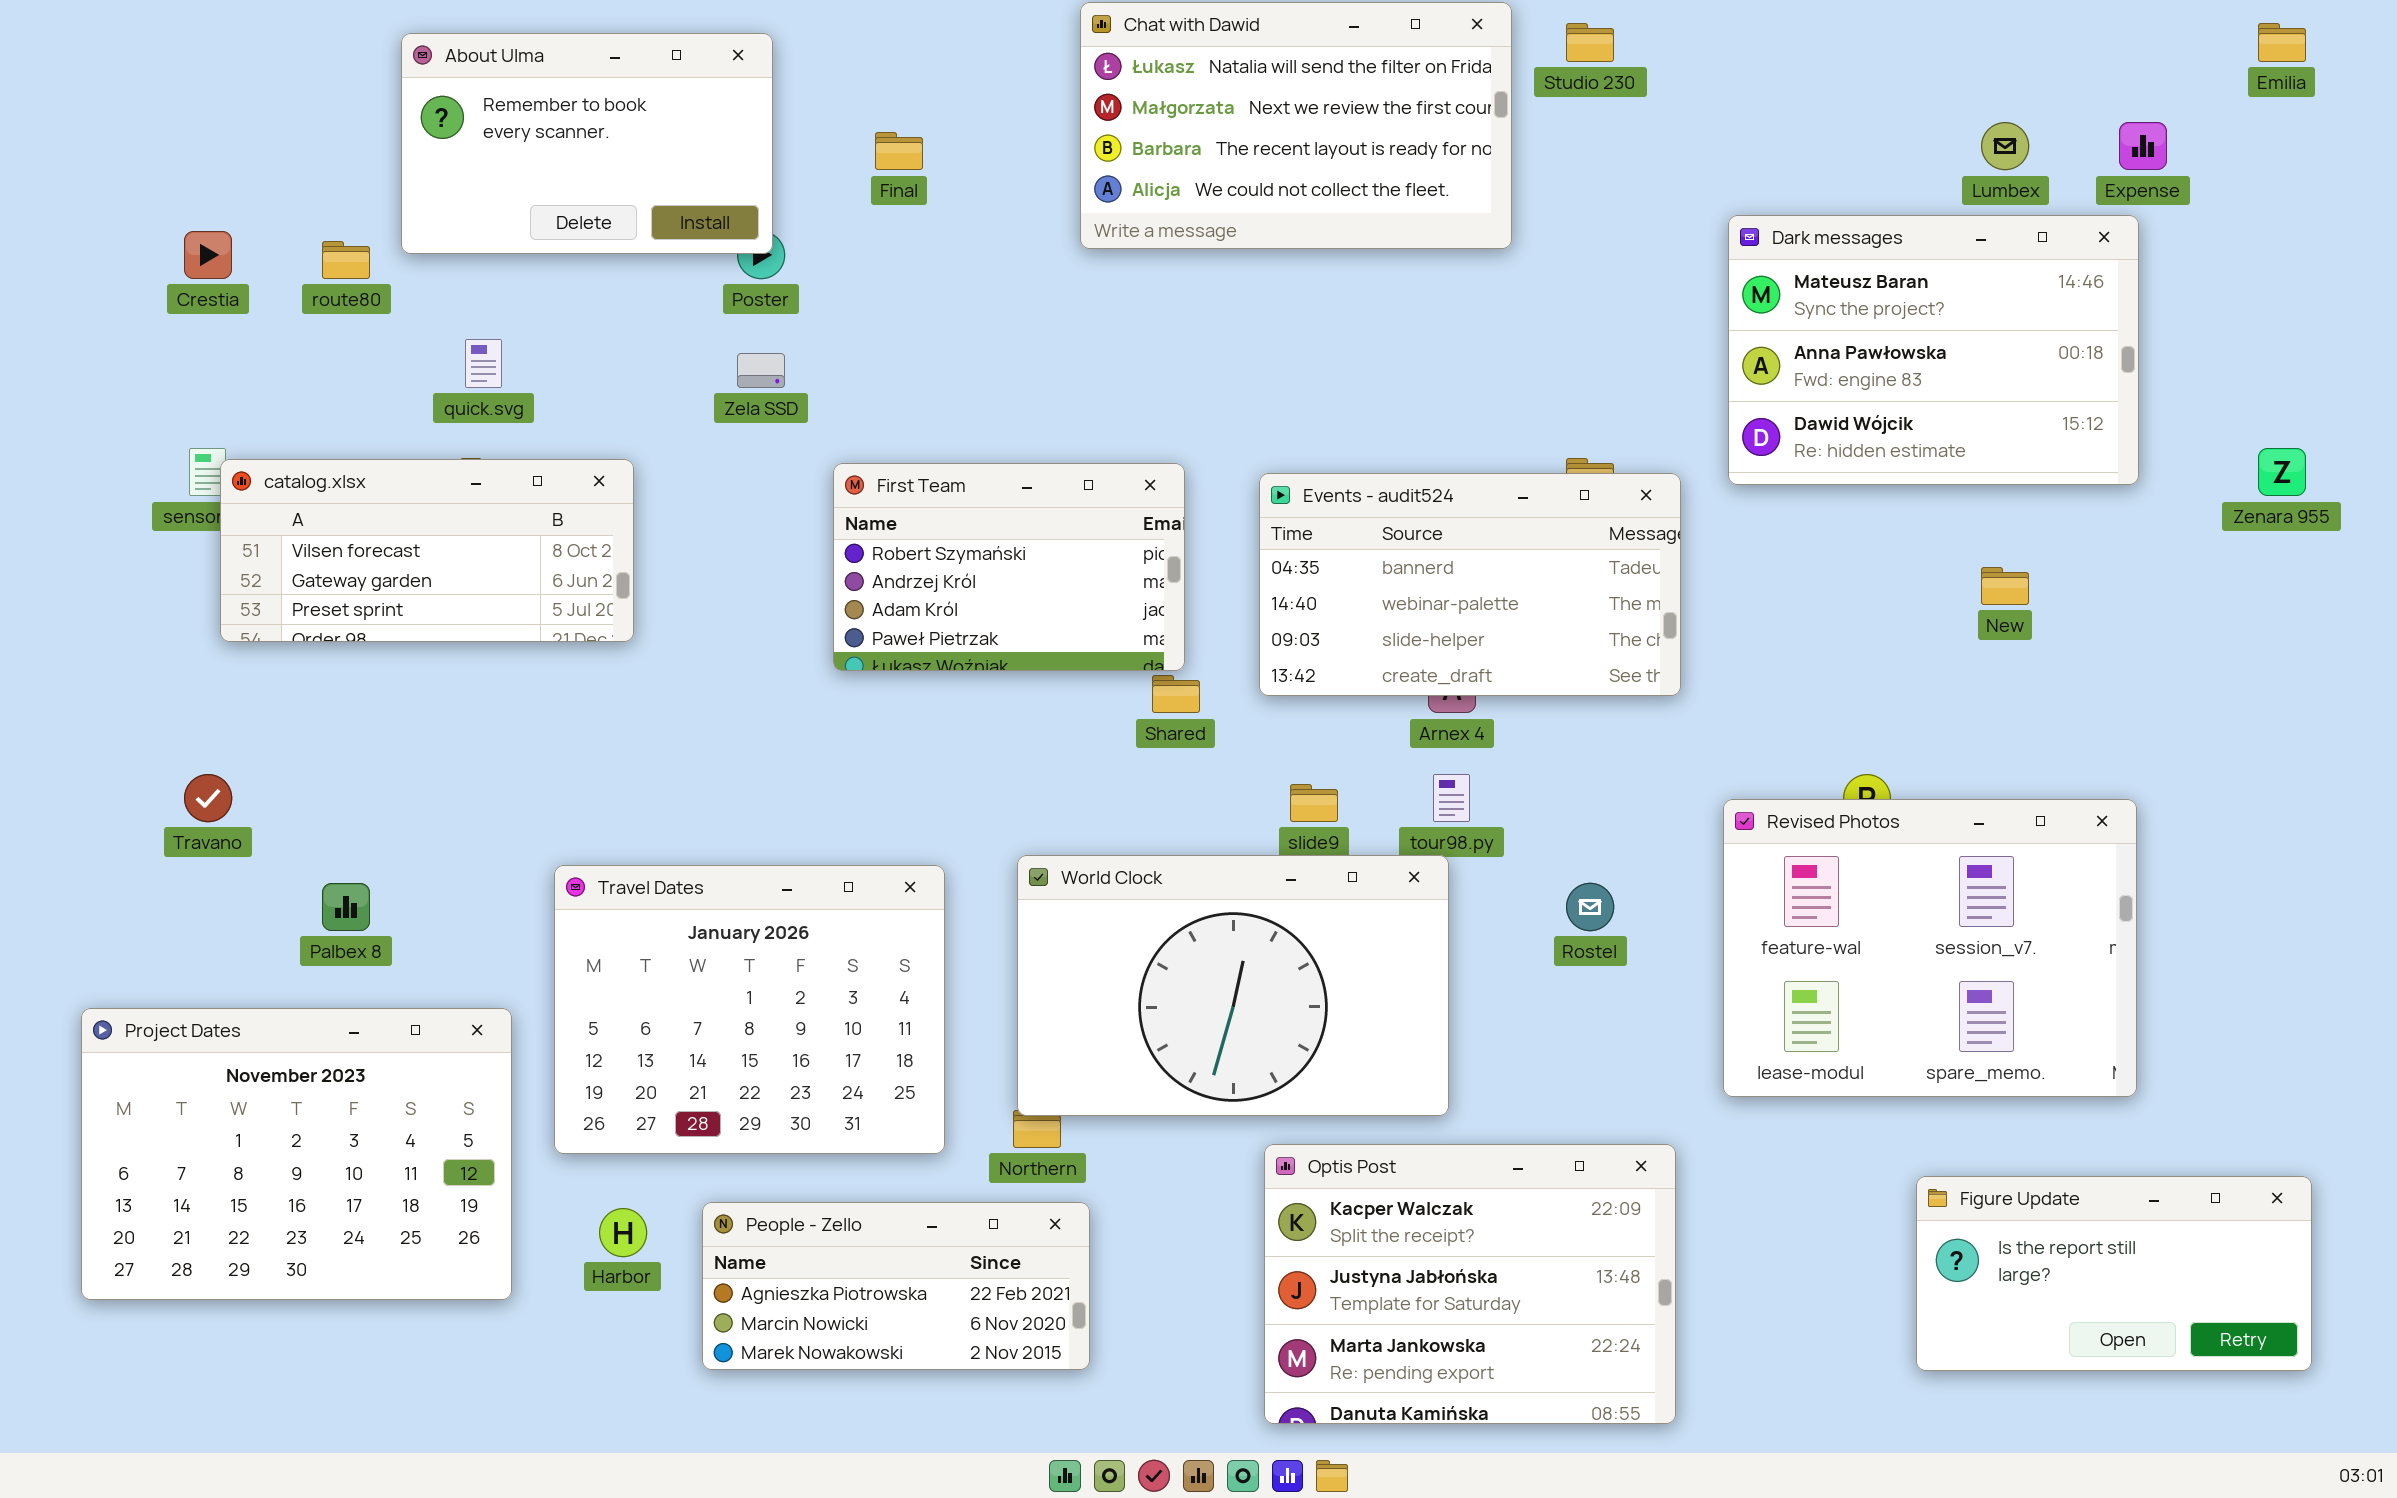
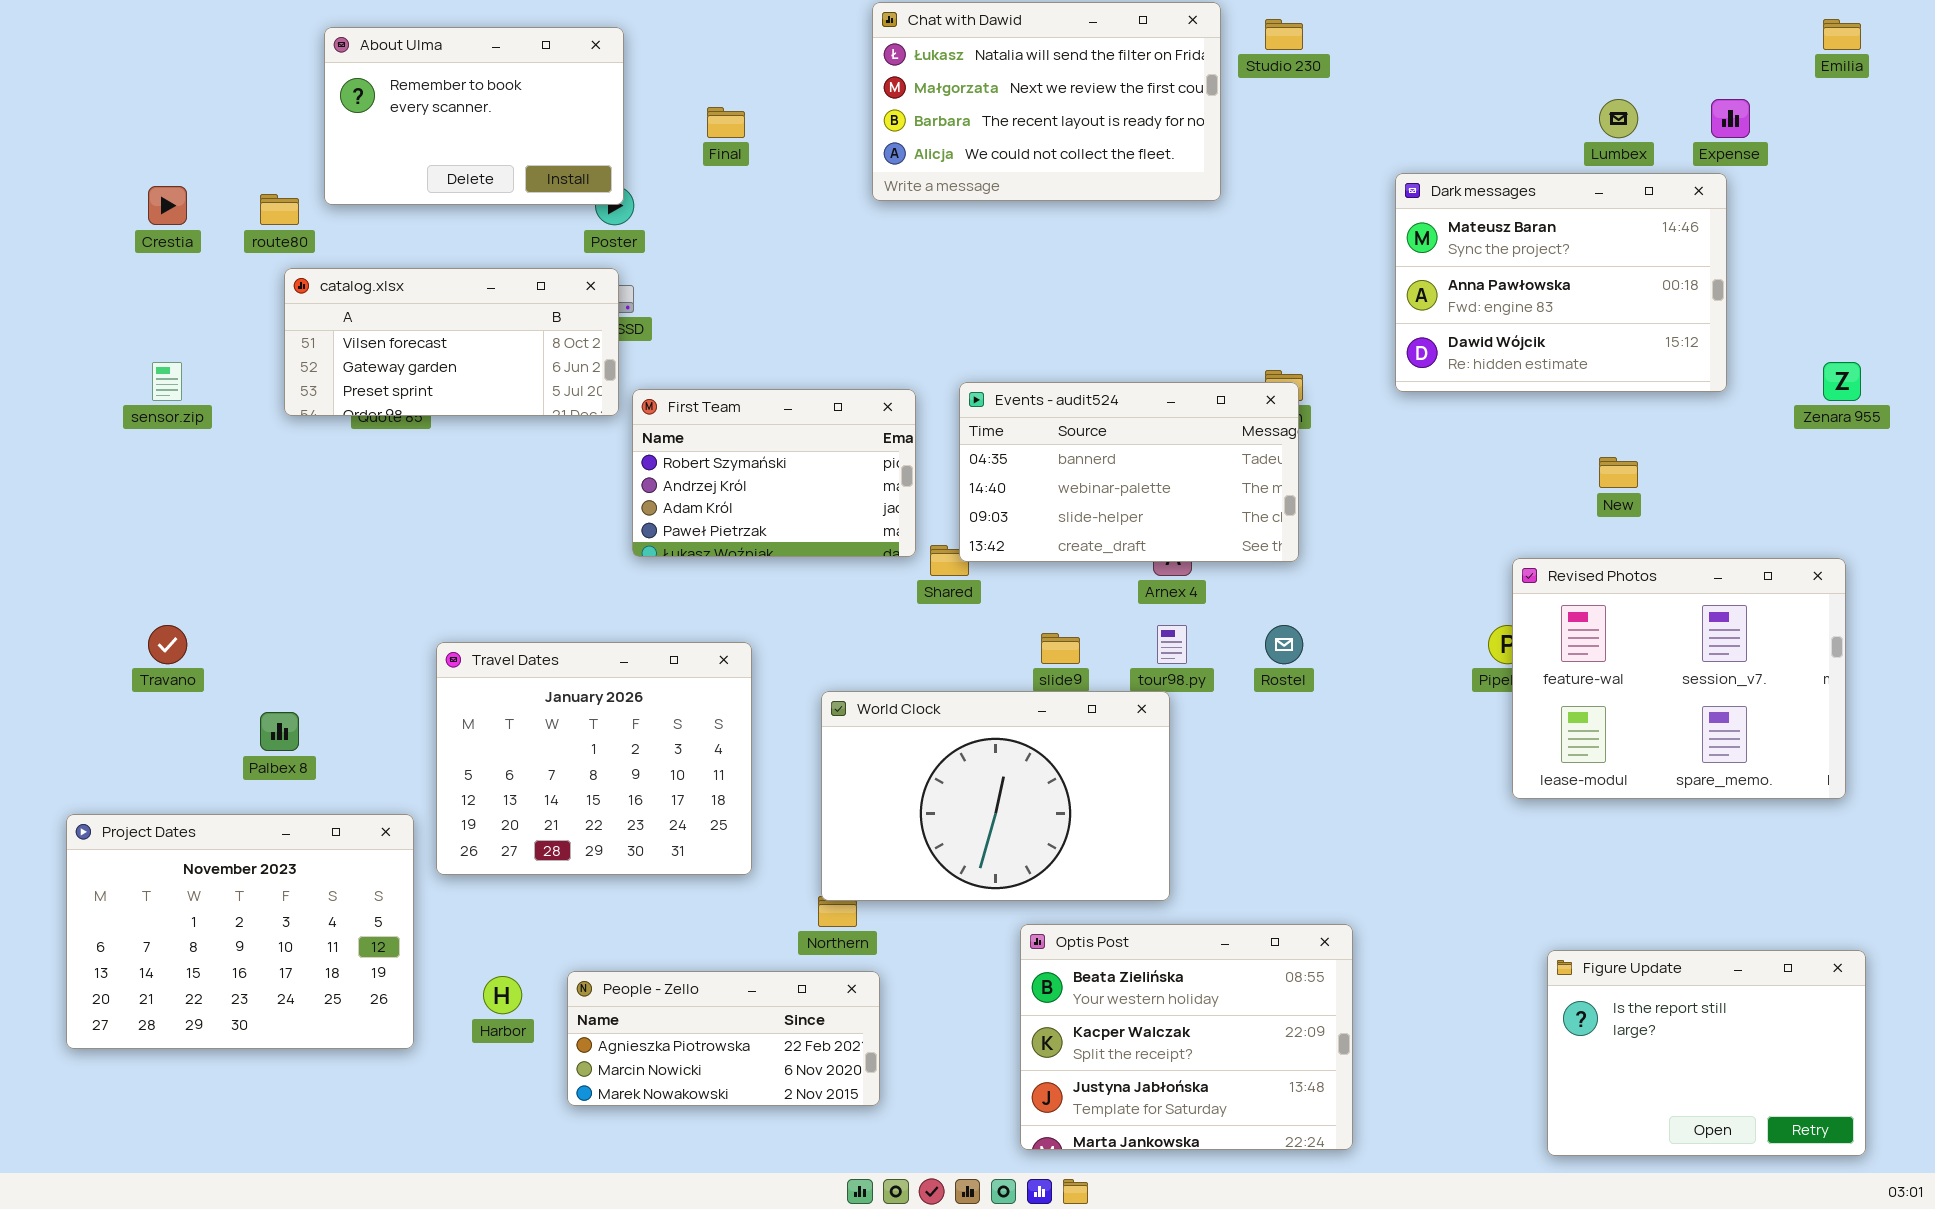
catalog.xlsx: [220,459,634,642] -> [284,268,619,416], moved
First Team: [833,463,1185,671] -> [632,389,916,557], moved
Events - audit524: [1259,473,1681,696] -> [959,382,1299,562], moved
Revised Photos: [1723,799,2137,1097] -> [1512,558,1846,799], moved
Travel Dates: [554,865,945,1154] -> [436,642,752,875], moved
Rostel: [1566,883,1614,931] -> [1265,625,1303,664], moved
Optis Post: [1264,1144,1676,1424] -> [1020,924,1353,1150], scrolled up 1 row
Figure Update: [1916,1176,2312,1371] -> [1547,950,1866,1156], resized

